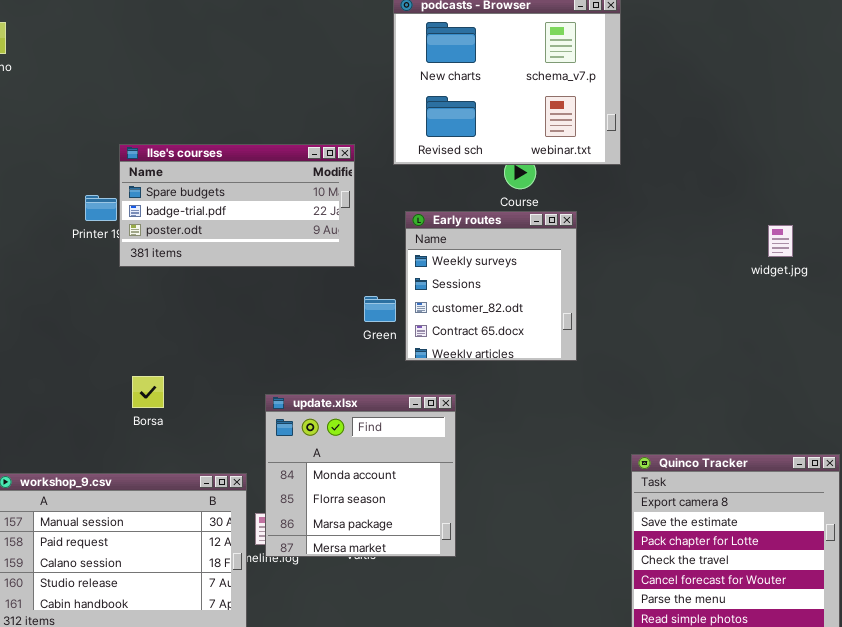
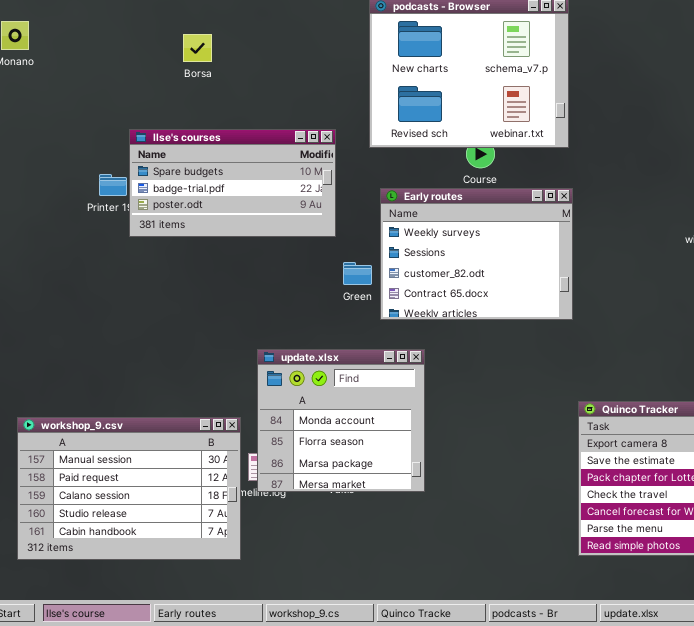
Early routes: [405,211,577,361] -> [380,188,573,320], resized
Borsa: [132,376,164,408] -> [183,34,212,62], moved

